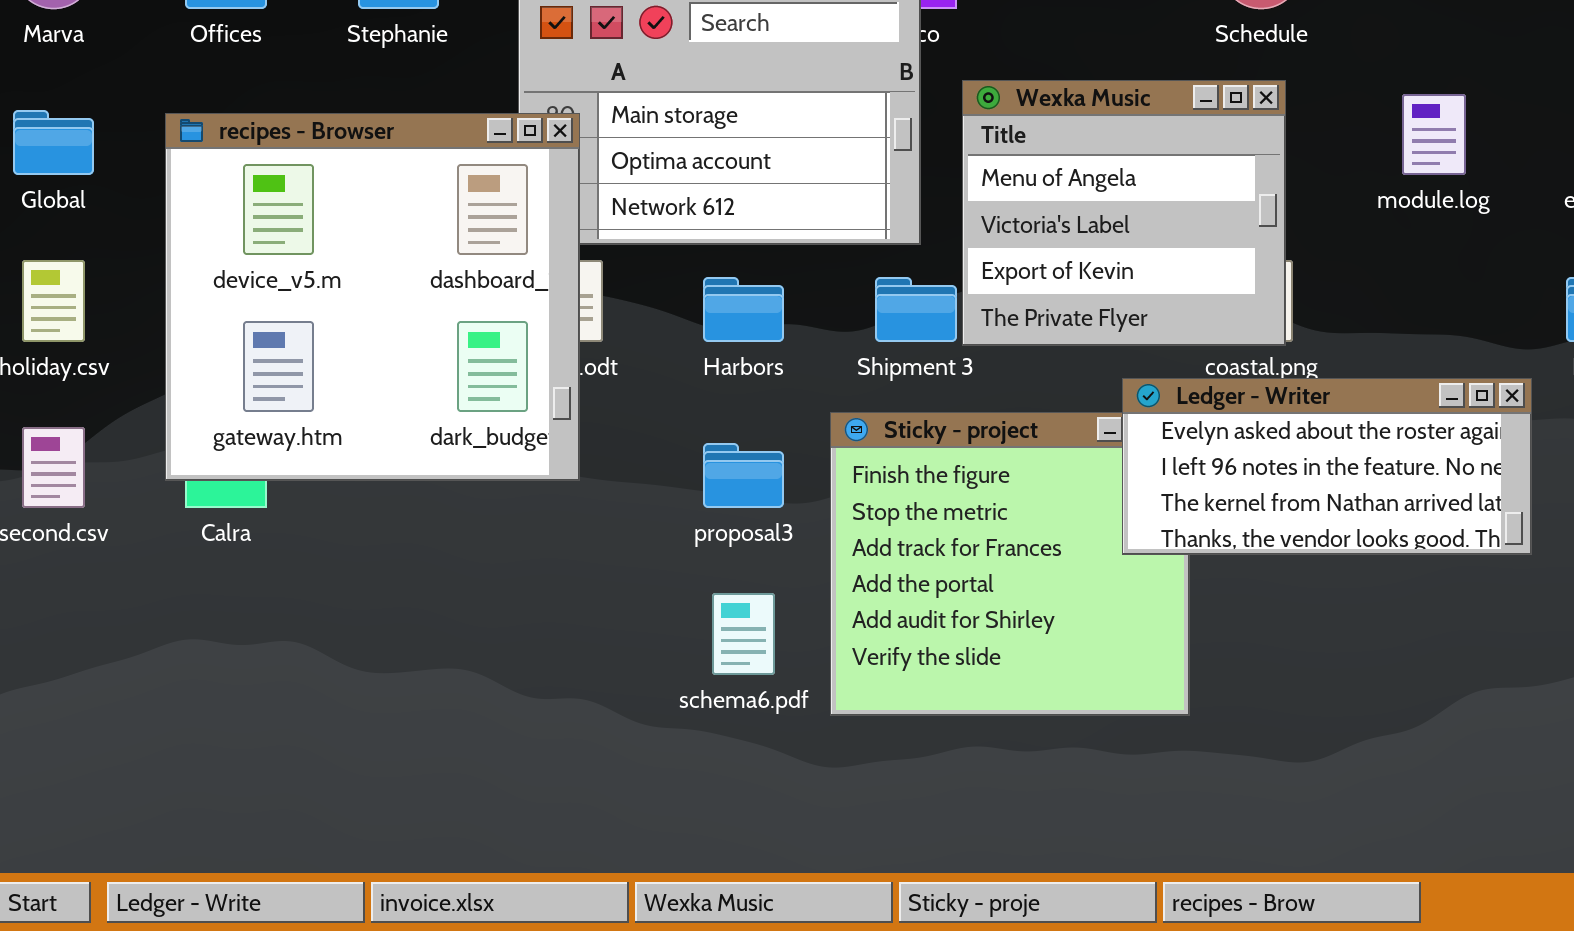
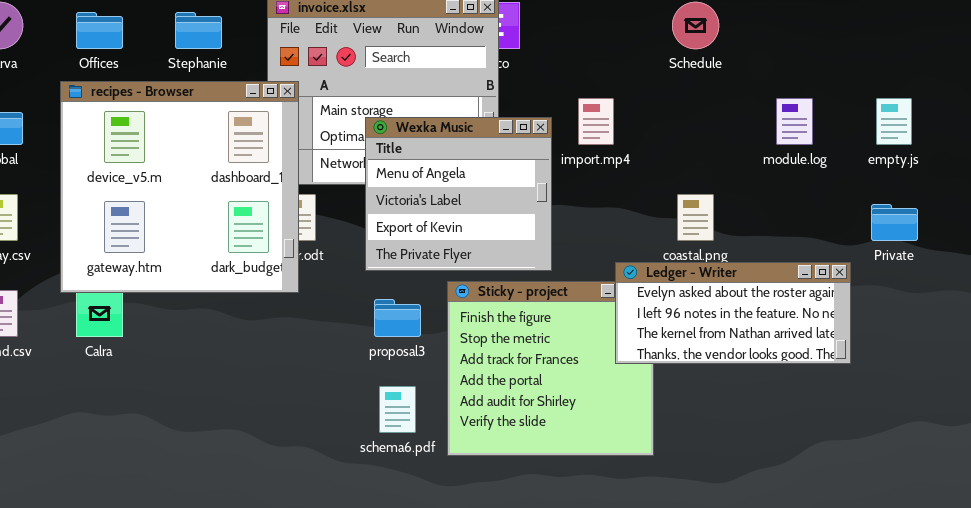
Wexka Music: [962,80,1286,346] -> [365,117,552,271], moved
recipes - Browser: [165,113,580,481] -> [60,81,299,293], moved

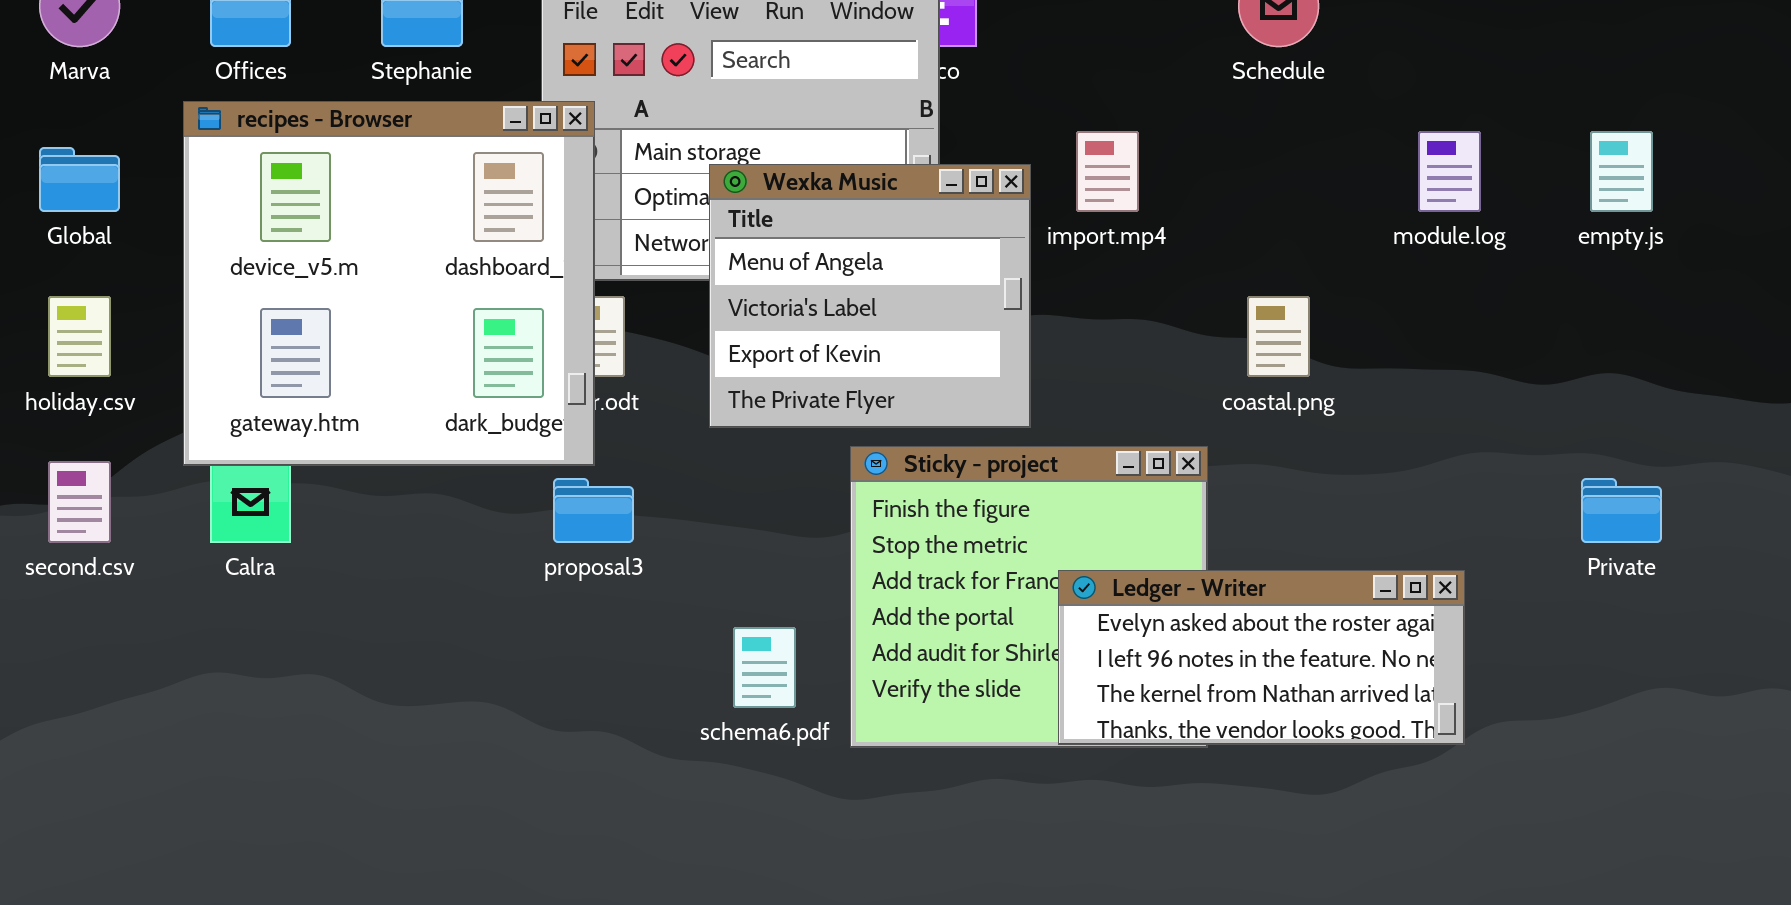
Private: [871,204,918,241] -> [1581,478,1662,543], moved
Ledger - Writer: [615,262,851,364] -> [1058,570,1465,745], moved
proposal3: [374,299,421,337] -> [553,478,634,543], moved

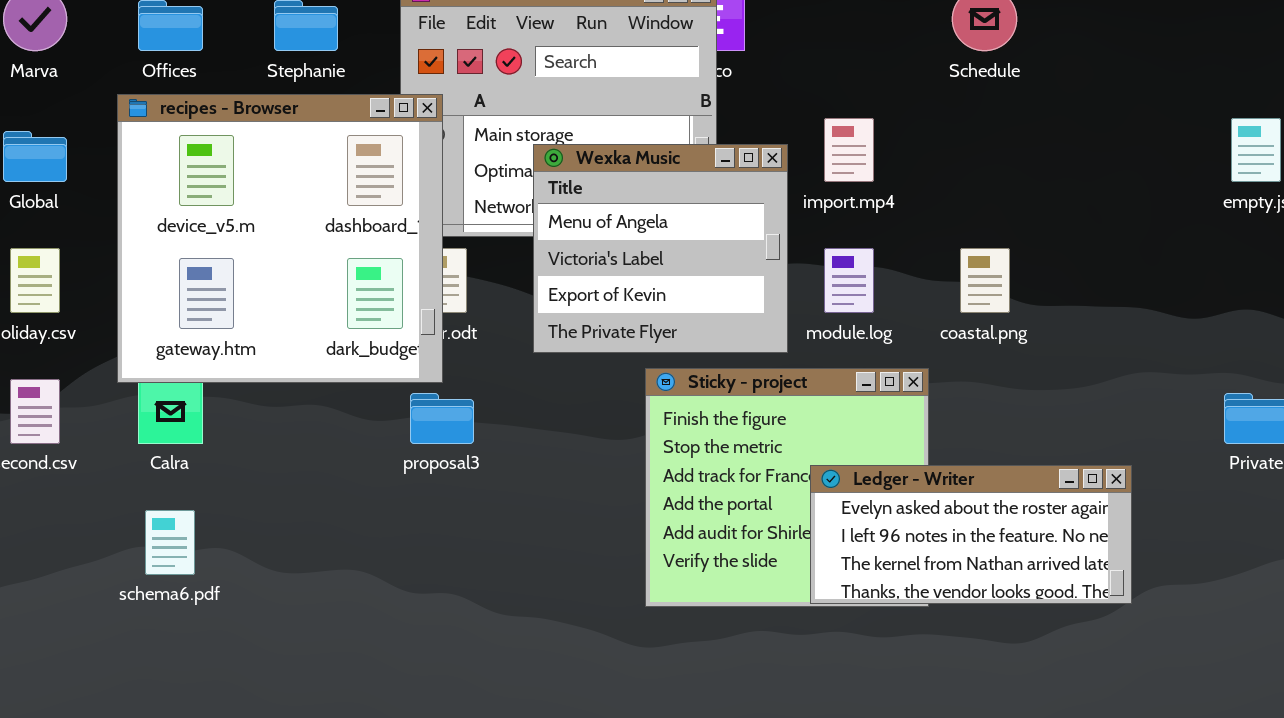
module.log: [1418,131,1481,212] -> [824,248,874,313], moved
schema6.pdf: [733,627,796,708] -> [145,510,195,575], moved

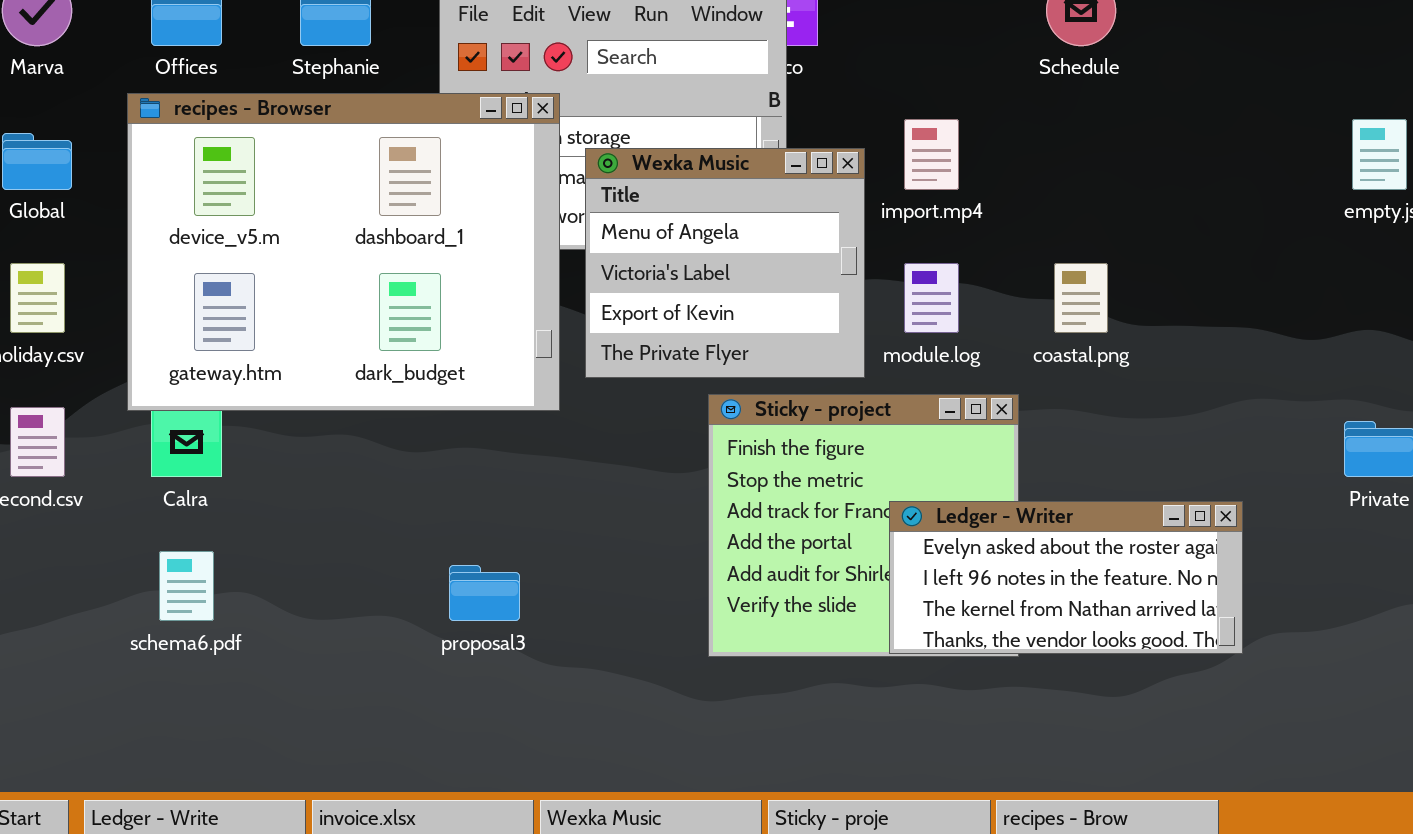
recipes - Browser: [117,94,443,383] -> [127,93,560,411], resized
proposal3: [410,393,474,444] -> [449,565,520,621], moved

